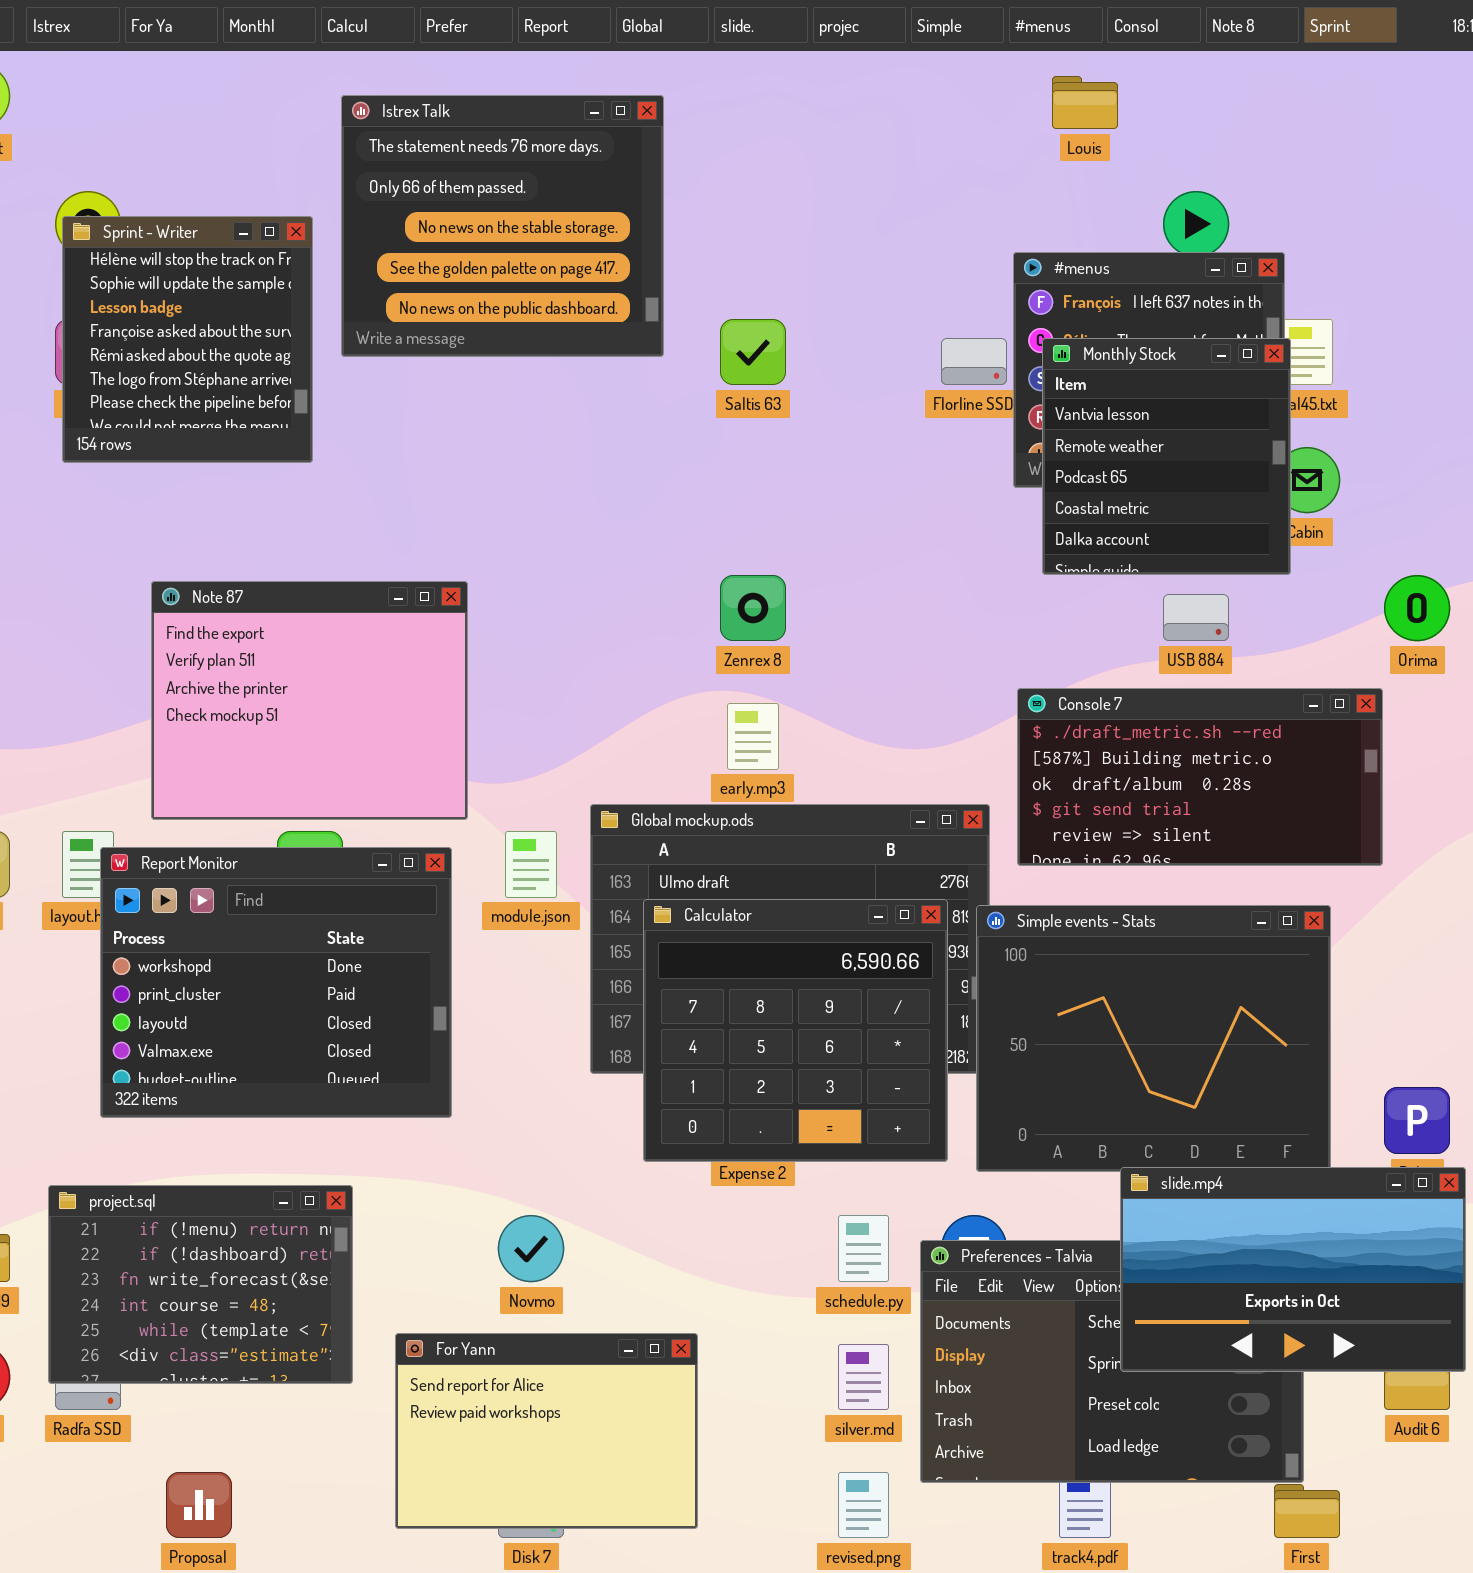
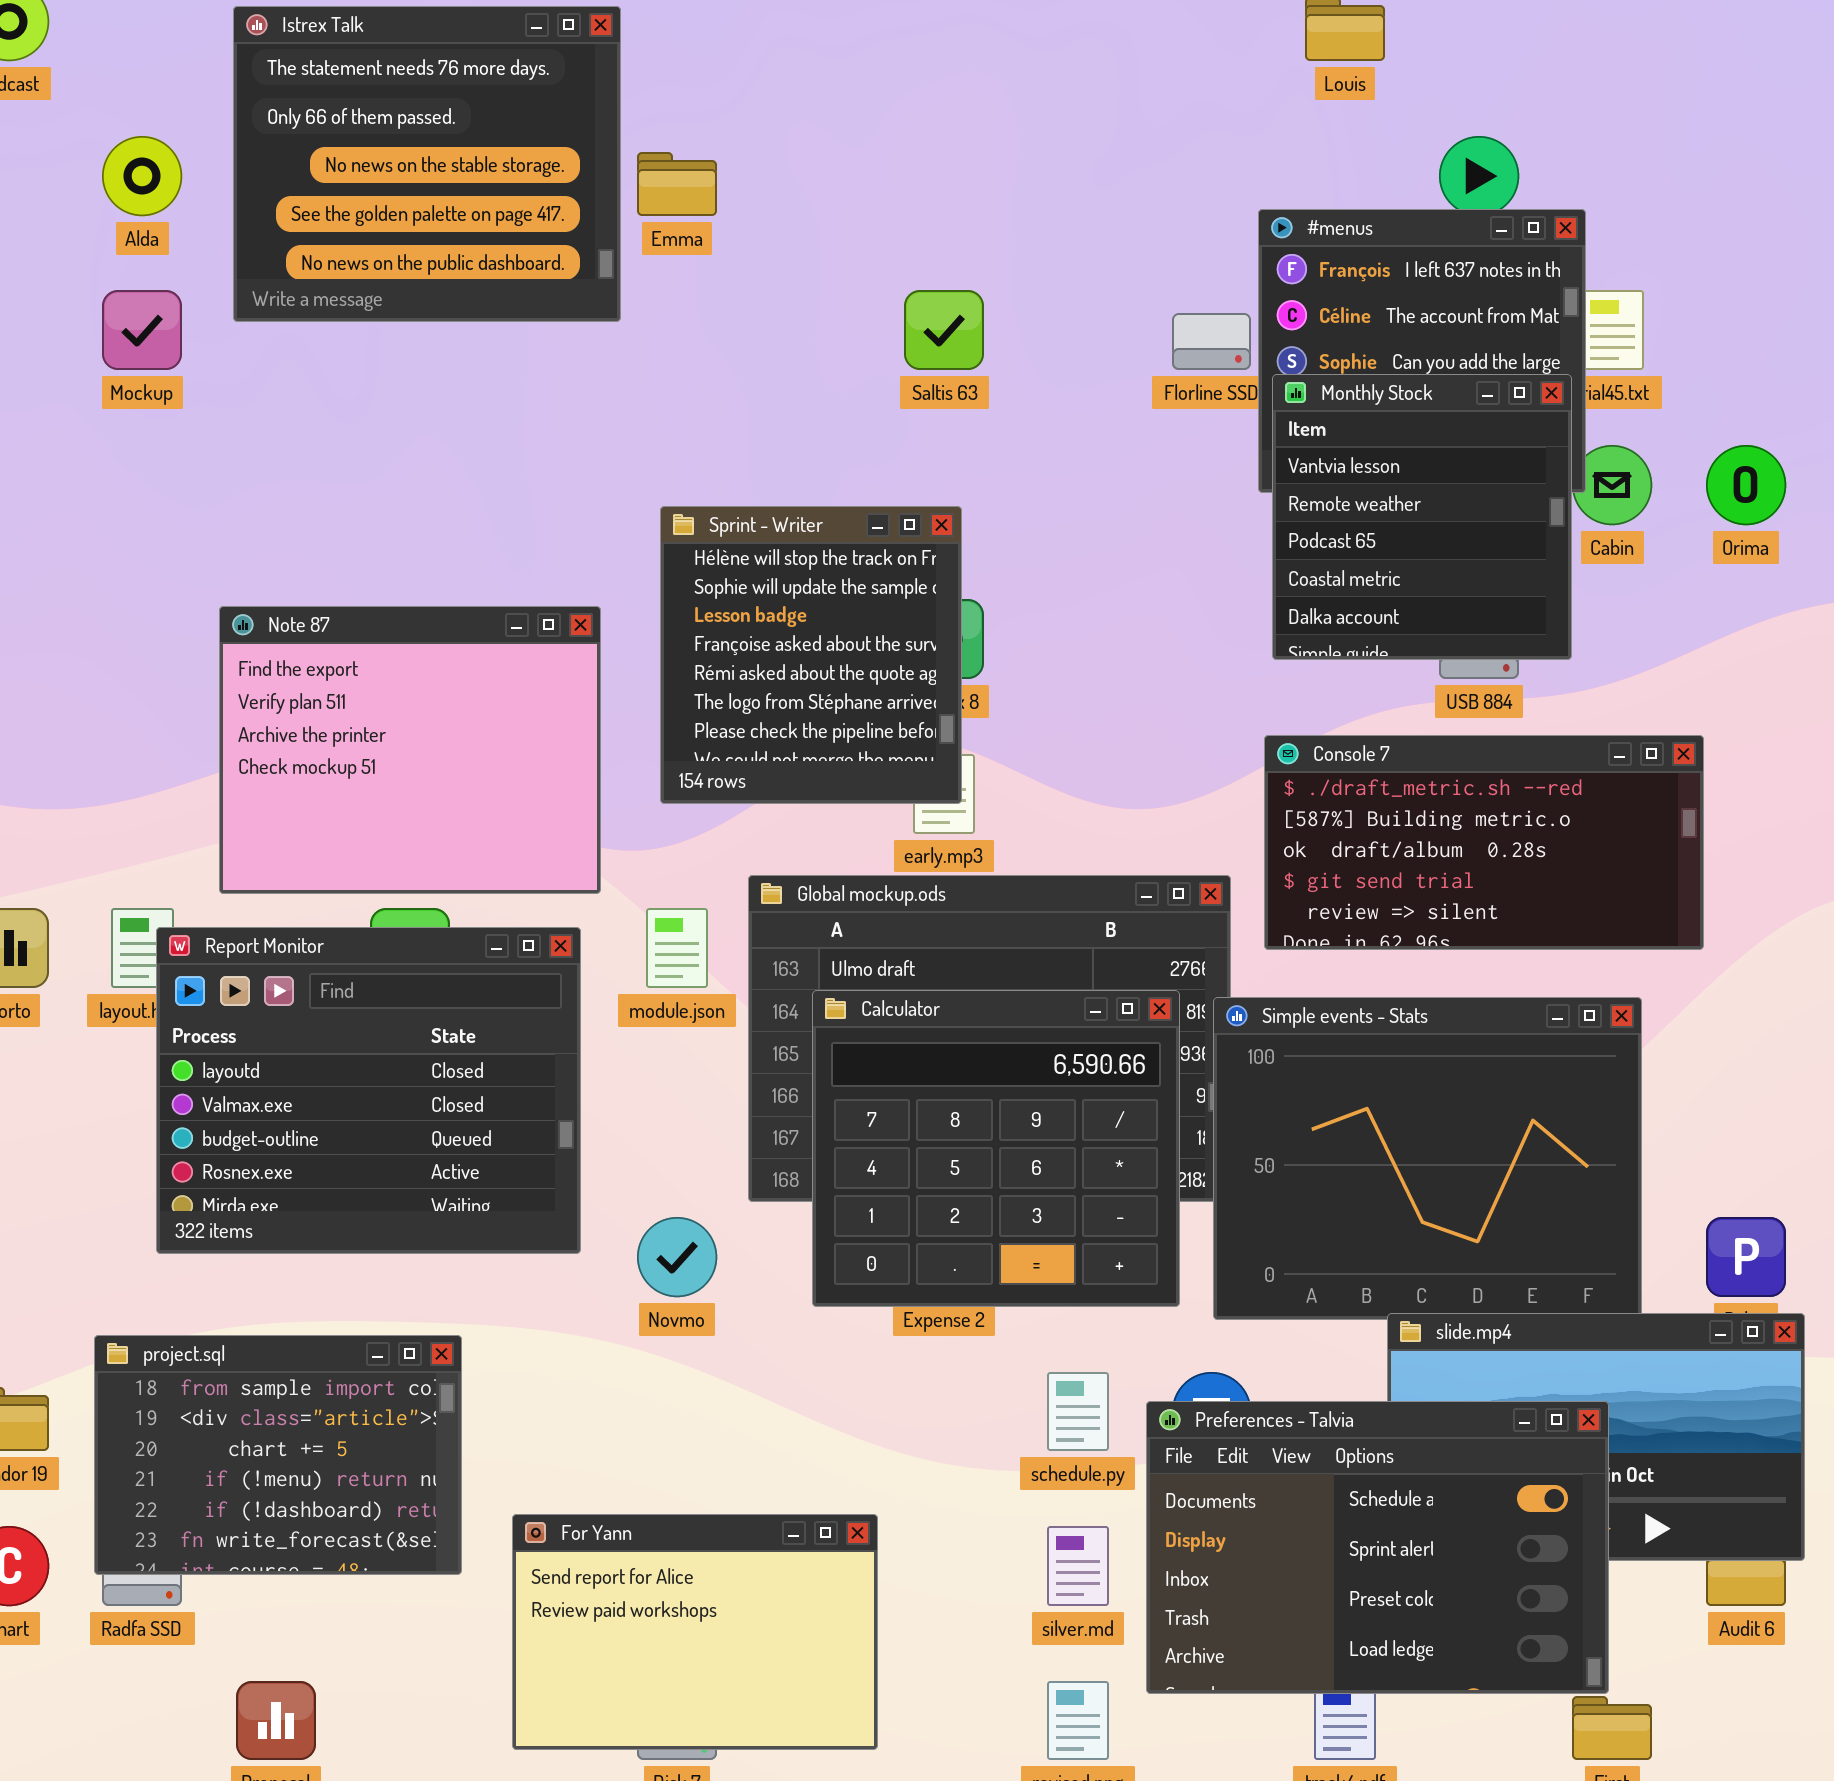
Istrex Talk: [341,95,664,357] -> [233,6,621,322], moved
Sprint - Writer: [62,216,313,463] -> [660,506,962,804], moved
Monthly Stock: [1042,338,1291,575] -> [1272,374,1572,660], moved
Orima: [1384,575,1450,641] -> [1706,445,1786,525], moved
Report Monitor: [100,847,452,1118] -> [156,927,581,1254], scrolled down 2 rows
project.sql: [48,1185,353,1384] -> [94,1335,462,1575], scrolled up 3 rows
Novmo: [498,1215,564,1282] -> [637,1217,717,1297], moved
Preferences - Talvia: [920,1240,1304,1483] -> [1146,1401,1609,1694], raised

